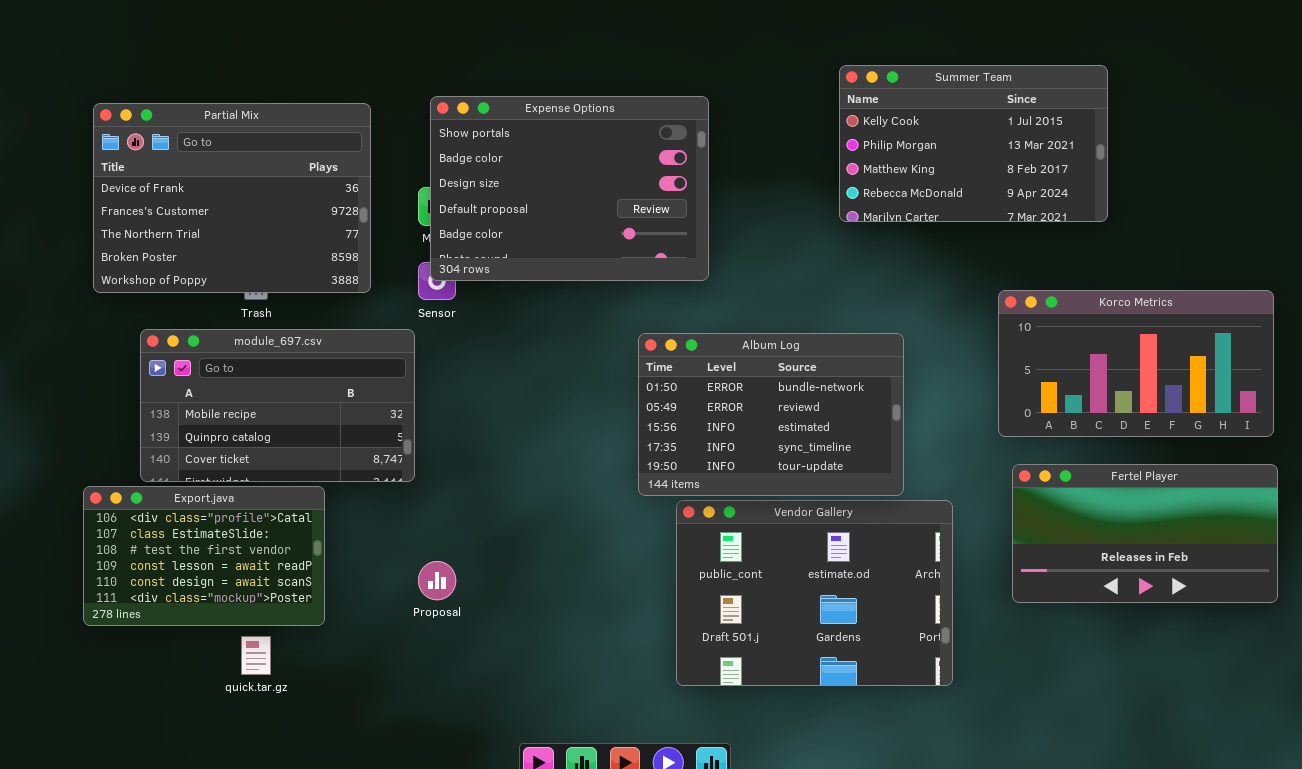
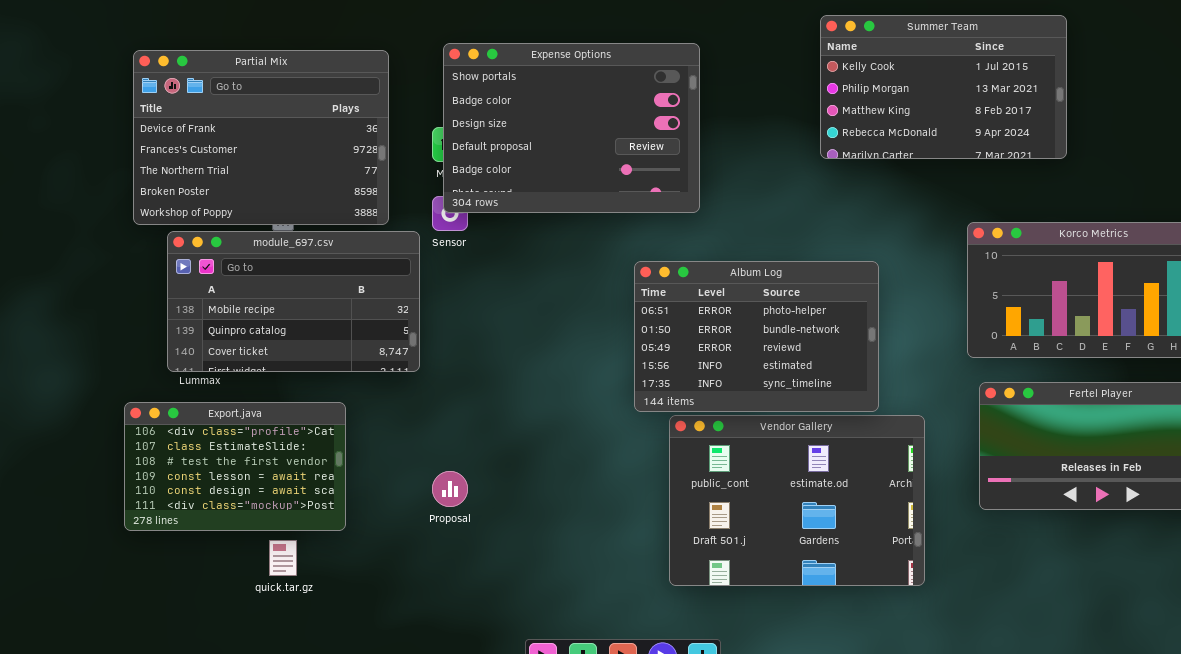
module_697.csv: [140,329,415,482] -> [167,231,420,372], moved
Album Log: [638,333,904,496] -> [634,261,879,412], scrolled up 1 row

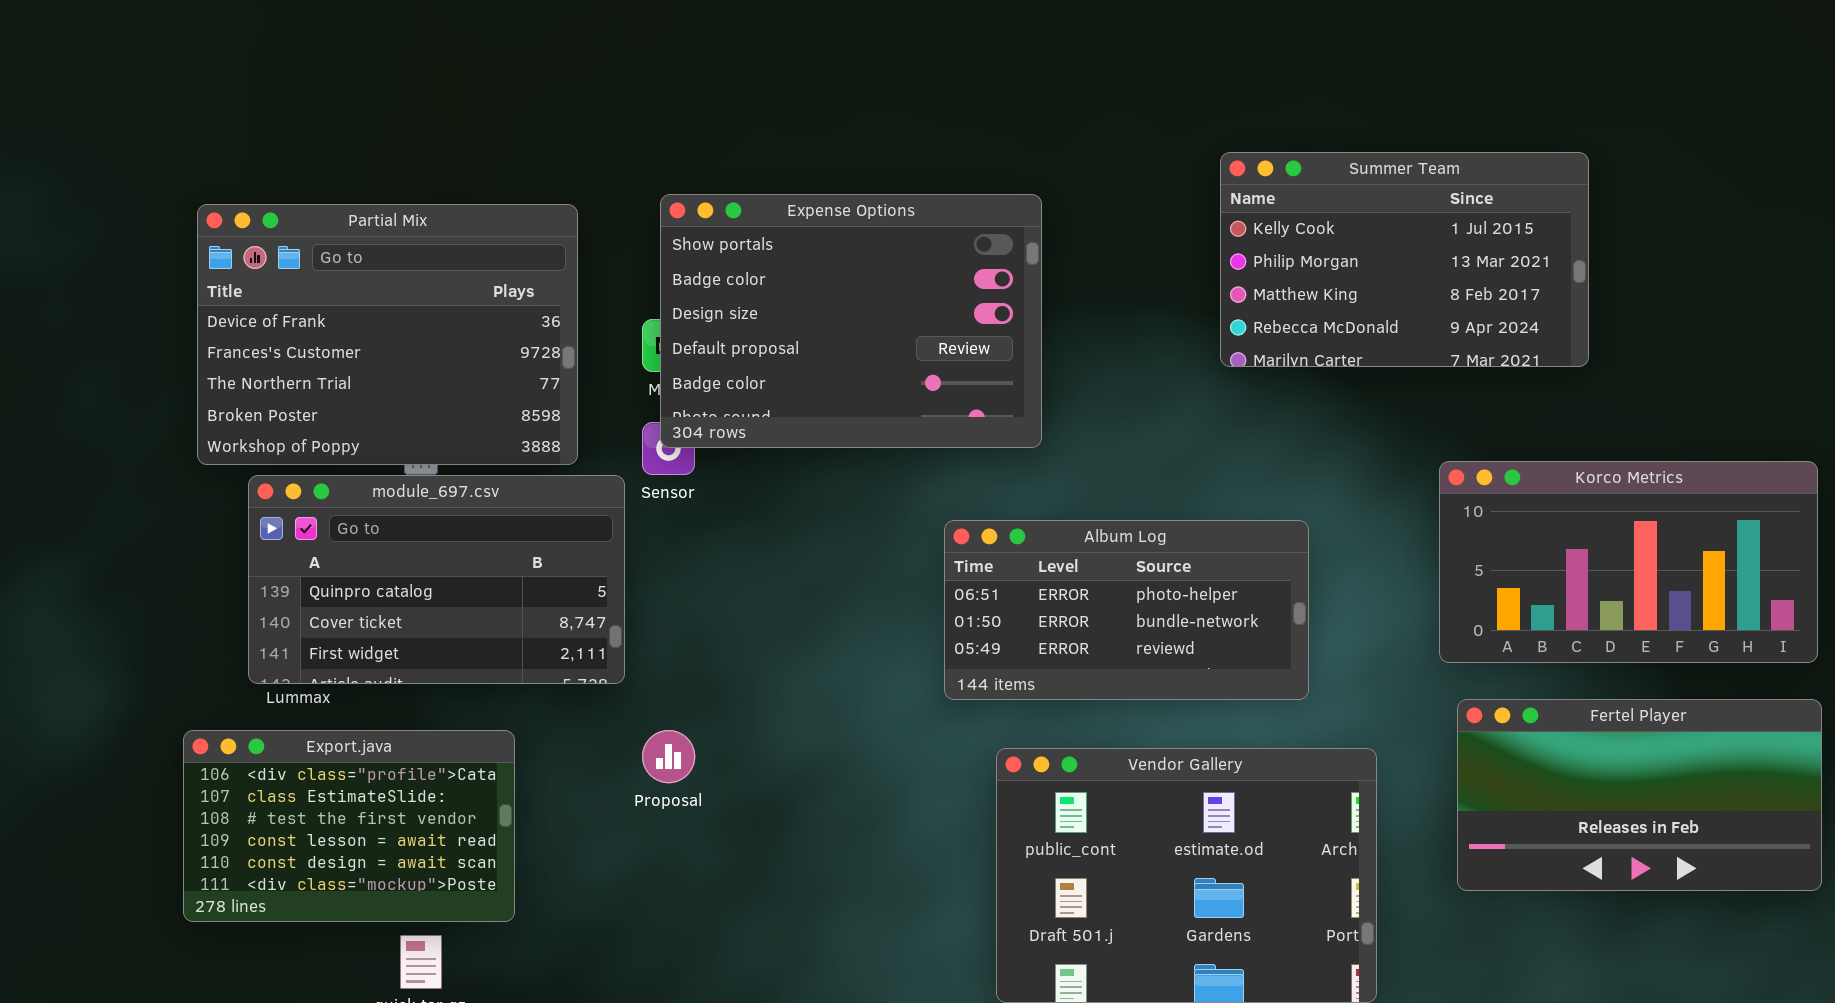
module_697.csv: [167,231,420,372] -> [248,475,625,684], scrolled down 1 row
Album Log: [634,261,879,412] -> [944,520,1309,700], resized
Proposal: [432,471,468,507] -> [642,730,695,783], moved

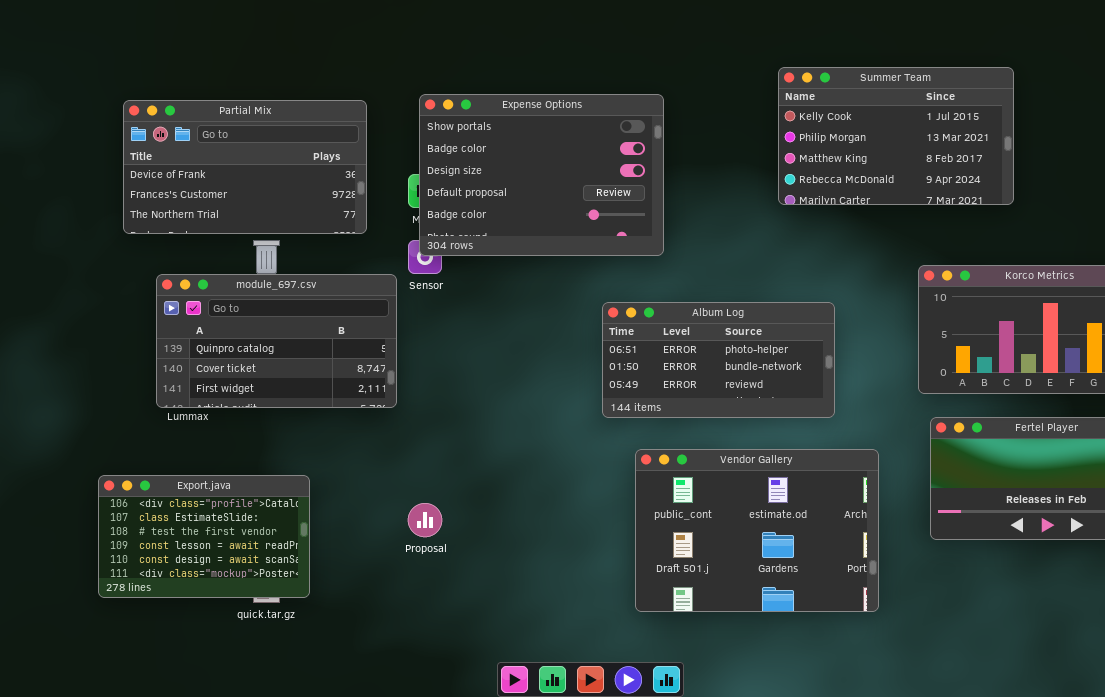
Partial Mix: [197,204,578,465] -> [123,100,367,234], resized
Export.java: [183,730,515,922] -> [98,475,310,598], moved
Proposal: [642,730,695,783] -> [408,503,442,537], moved

